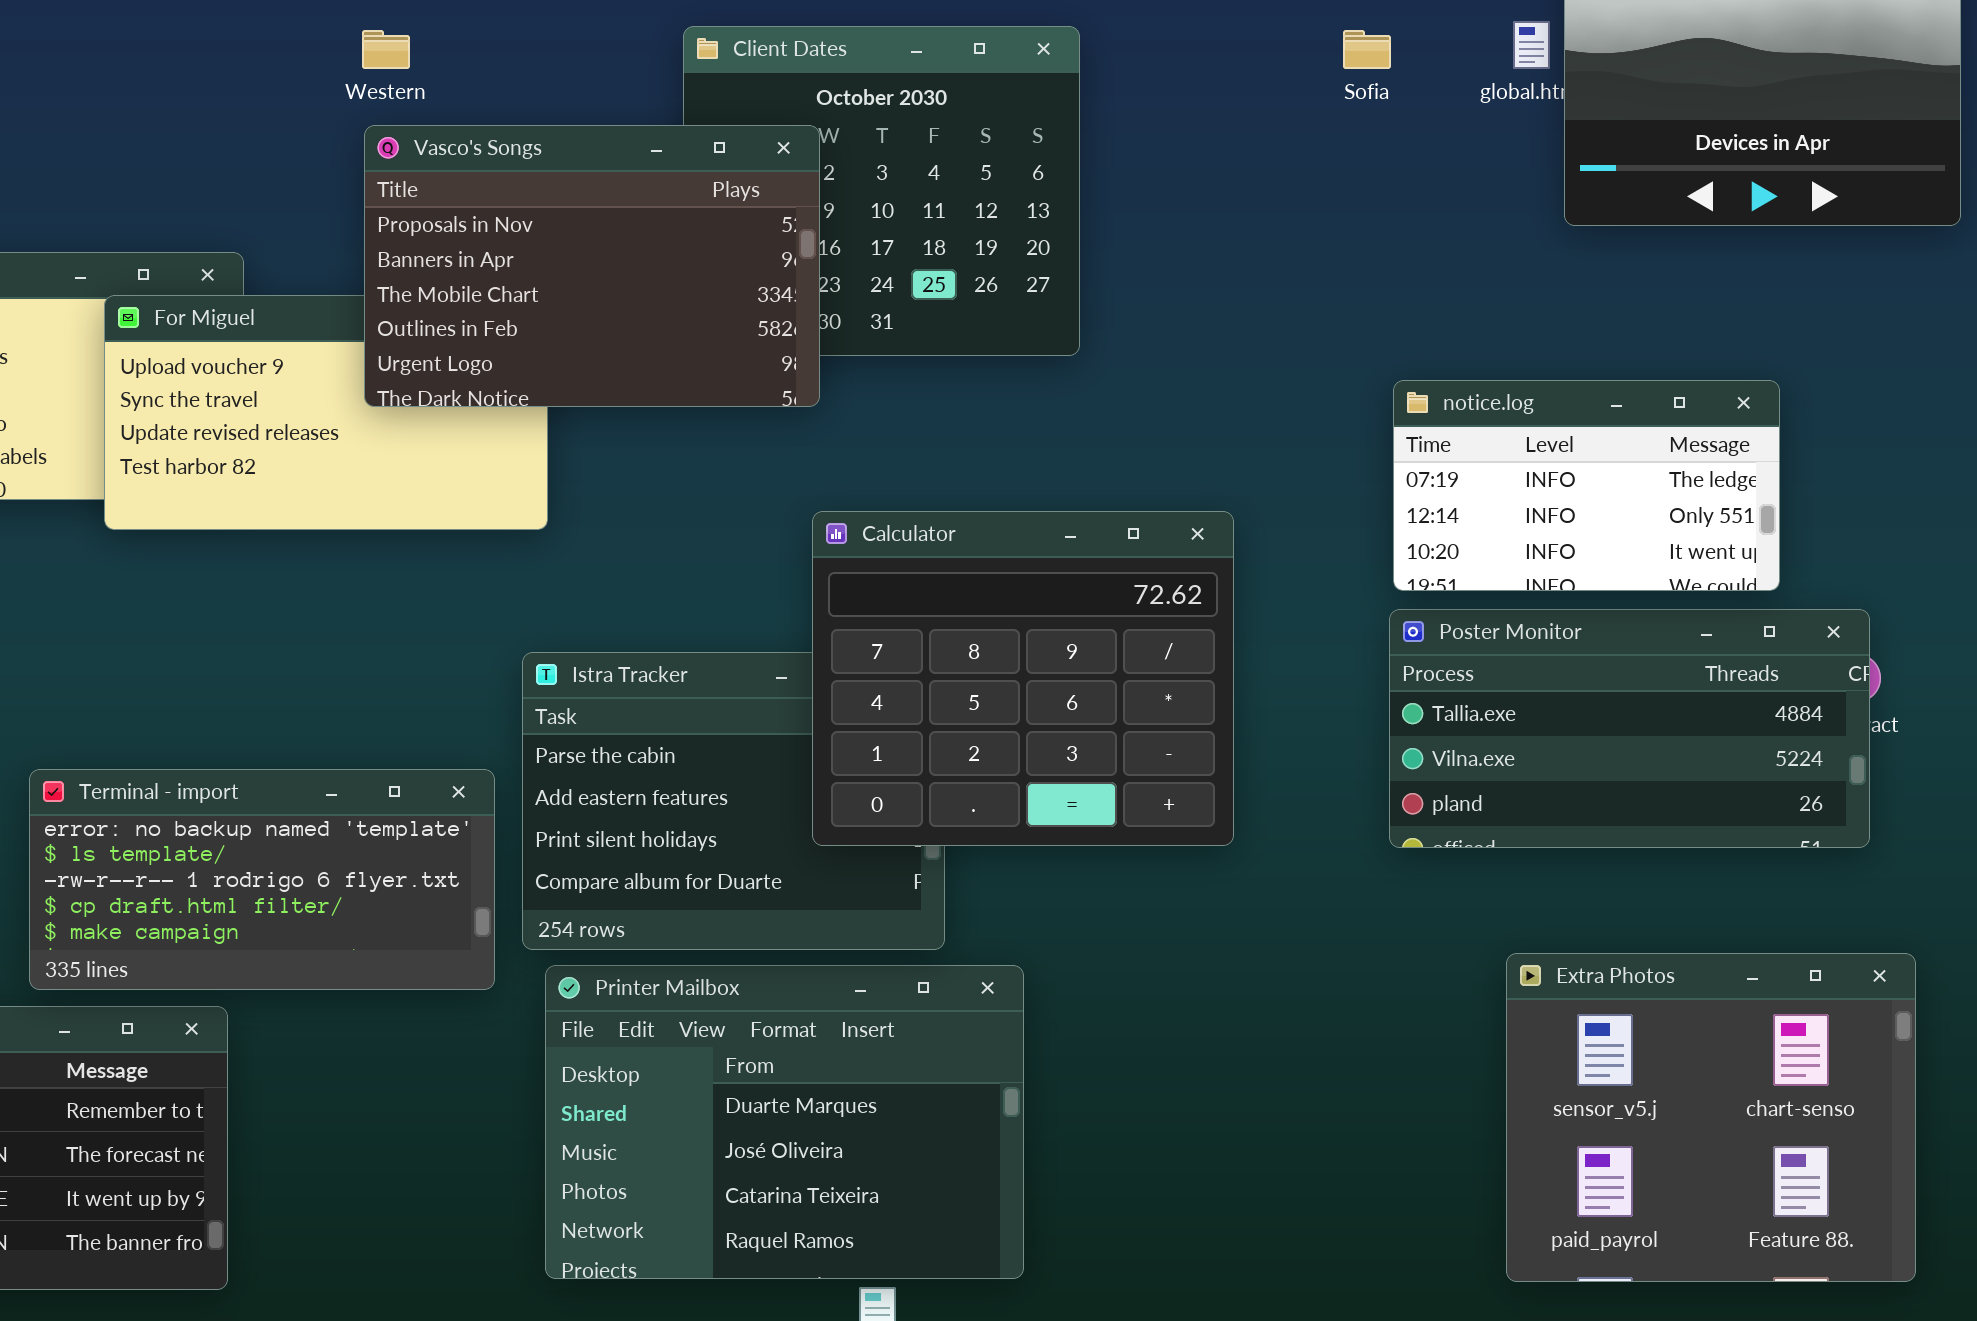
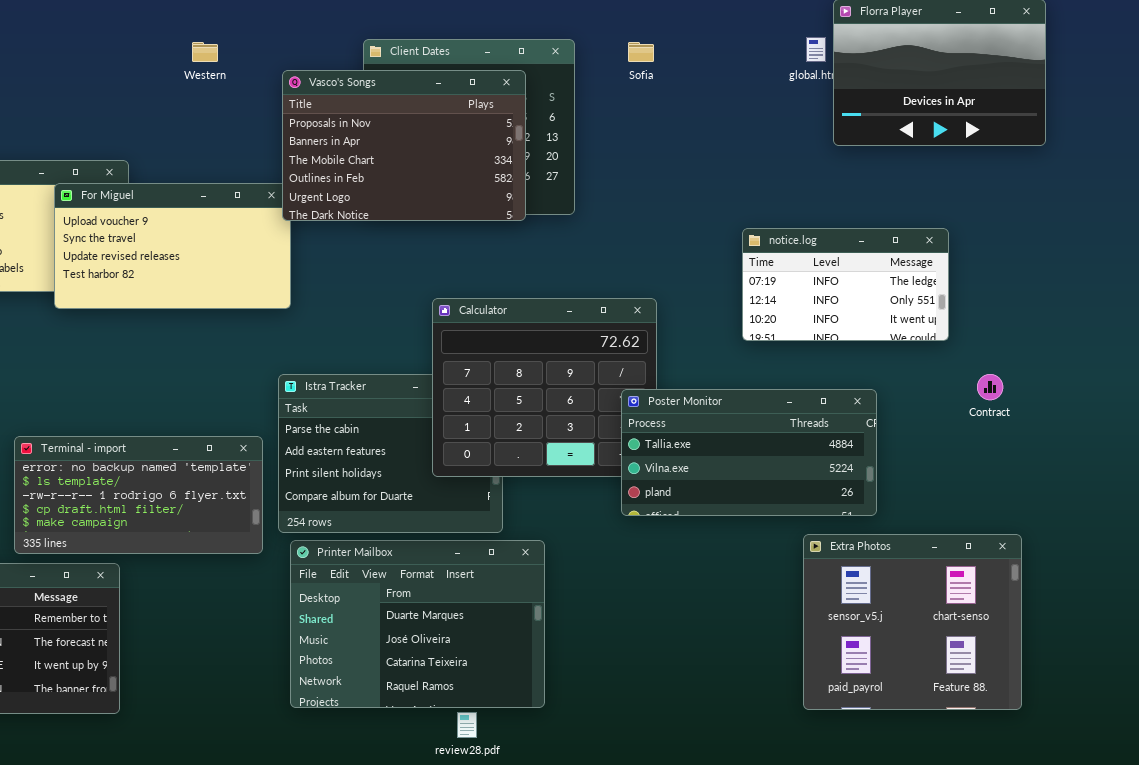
Sofia: [1343,30,1391,69] -> [628,42,654,62], moved
Vasco's Songs: [364,125,820,407] -> [282,70,526,221], moved
Poster Monitor: [1389,609,1870,848] -> [621,389,877,516], moved

